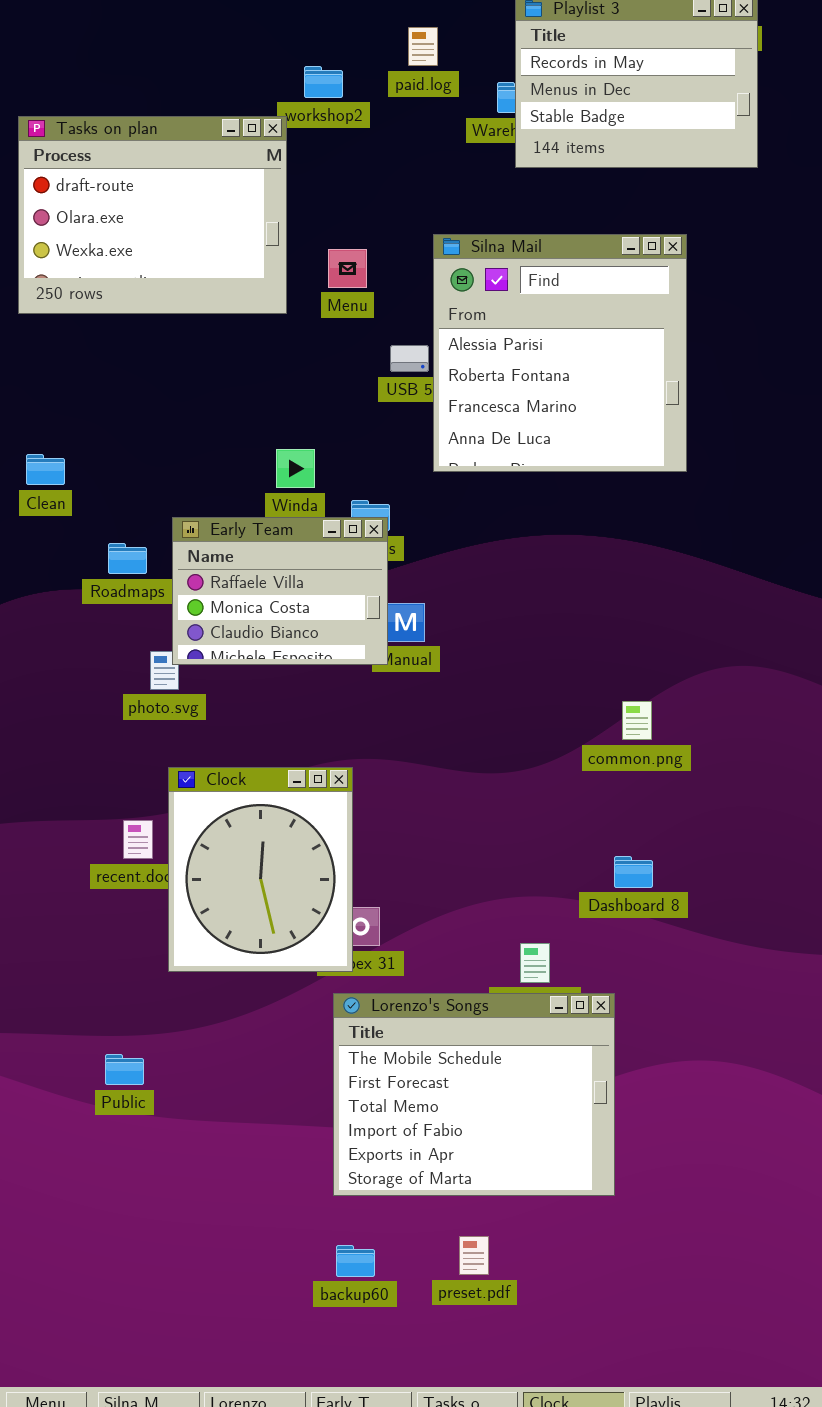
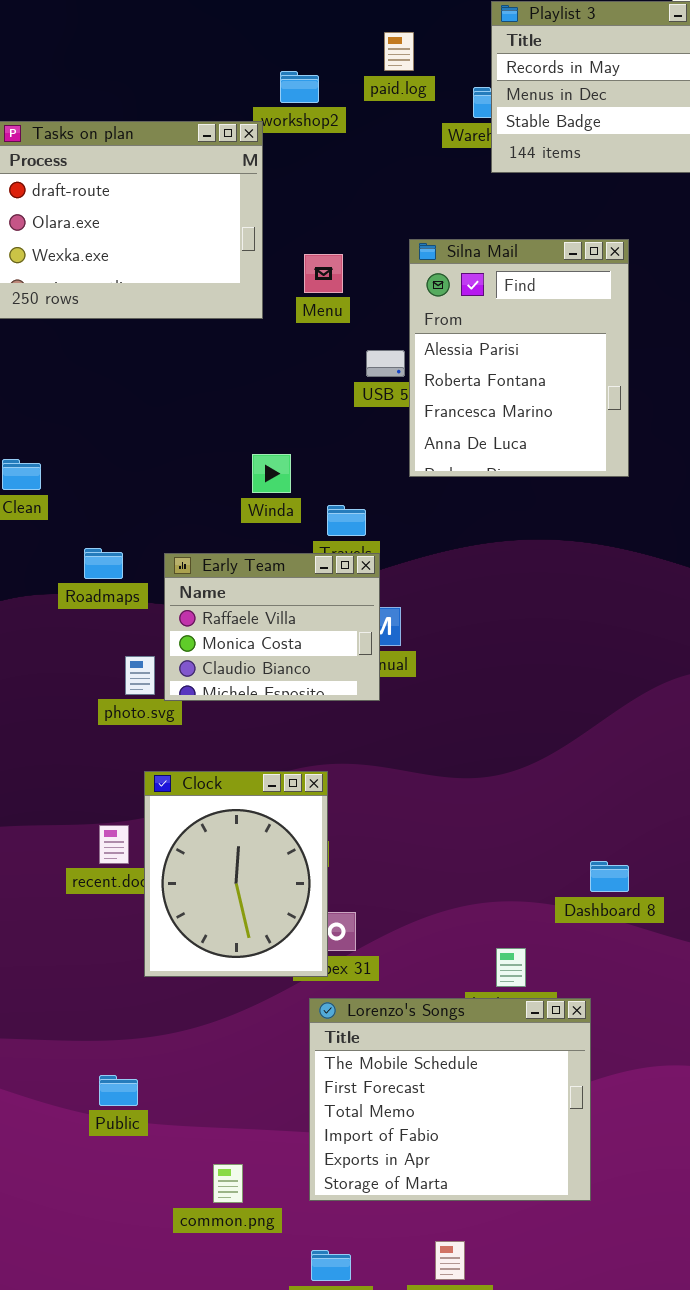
Silna Mail: [433,234,687,472] -> [409,239,629,477], resized
Early Team: [172,517,388,665] -> [164,553,380,701], moved
common.png: [622,701,652,740] -> [213,1164,243,1203], moved
Public: [105,1054,144,1085] -> [99,1075,138,1106], moved

